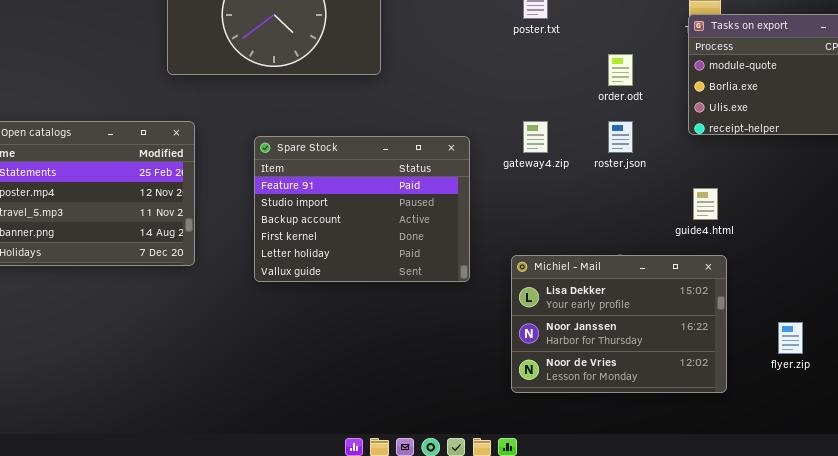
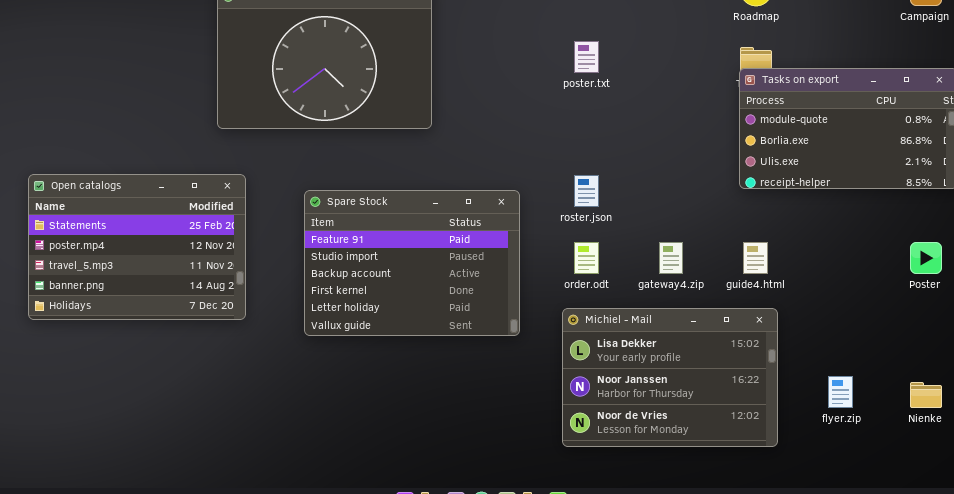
order.odt: [608,54,633,86] -> [574,242,599,274], moved
gateway4.zip: [523,121,548,153] -> [659,242,683,274], moved
roster.json: [608,121,633,153] -> [574,175,599,207], moved

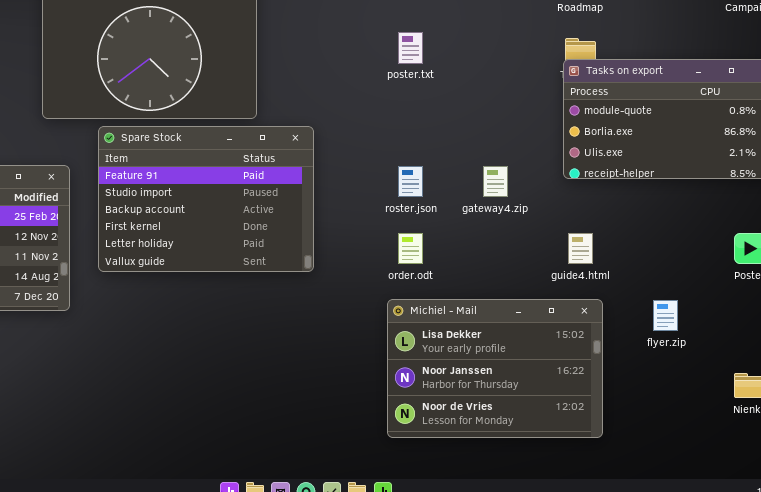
Spare Stock: [304,190,520,336] -> [98,126,314,272], moved
gateway4.zip: [659,242,683,274] -> [483,166,508,197], moved
flyer.zip: [828,376,853,408] -> [653,300,678,331], moved

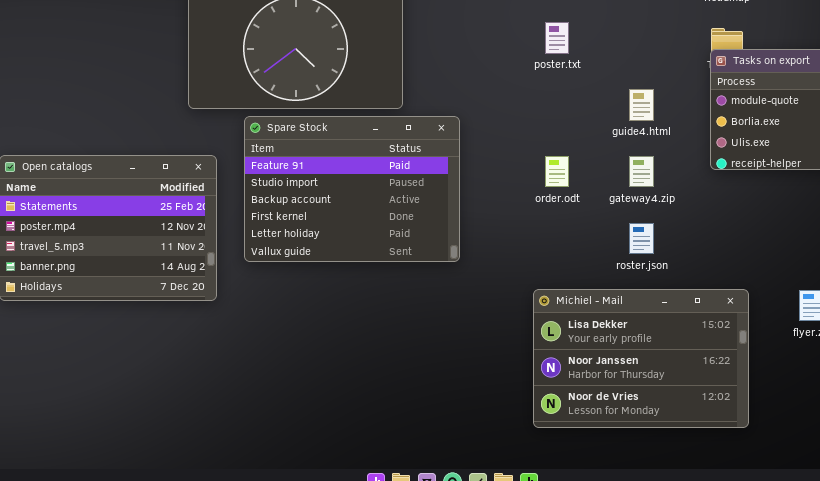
roster.json: [398,166,423,197] -> [629,223,654,254], moved
order.odt: [398,233,423,264] -> [545,156,569,187], moved
guide4.html: [568,233,593,264] -> [629,89,654,121], moved

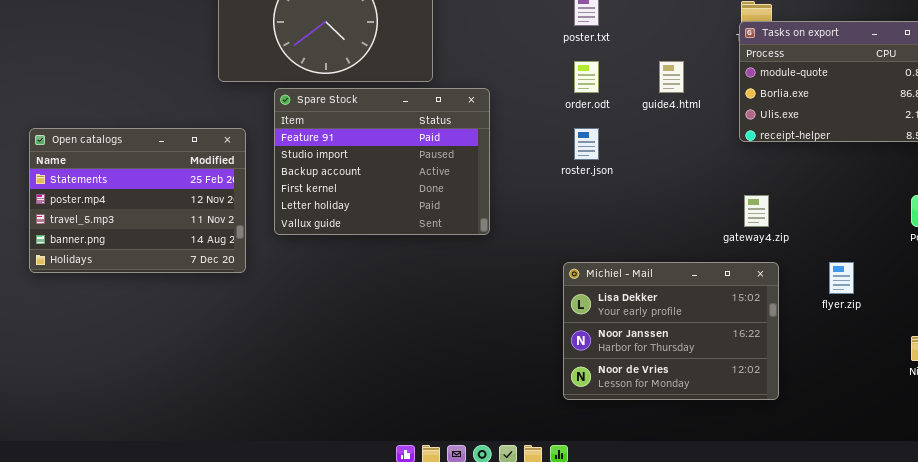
order.odt: [545,156,569,187] -> [574,61,599,93], moved
gateway4.zip: [629,156,654,187] -> [744,195,769,227], moved
roster.json: [629,223,654,254] -> [574,128,599,160], moved

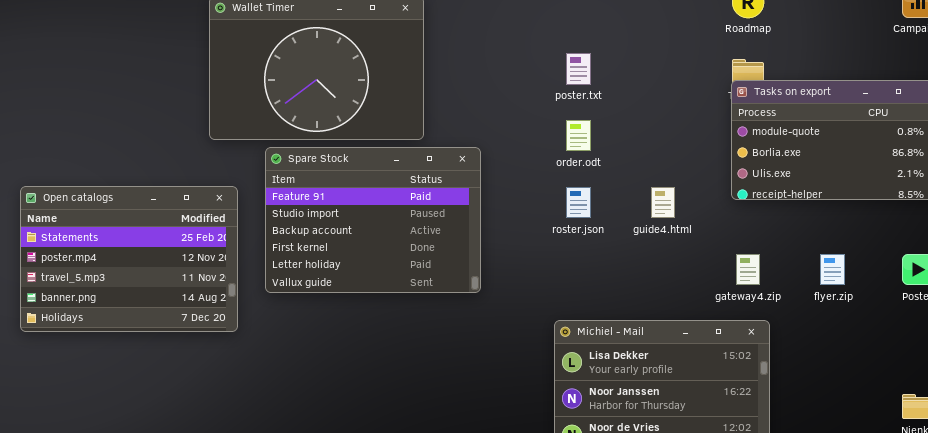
guide4.html: [659,61,684,93] -> [651,187,675,218], moved
flyer.zip: [829,262,854,294] -> [820,254,845,285], moved

